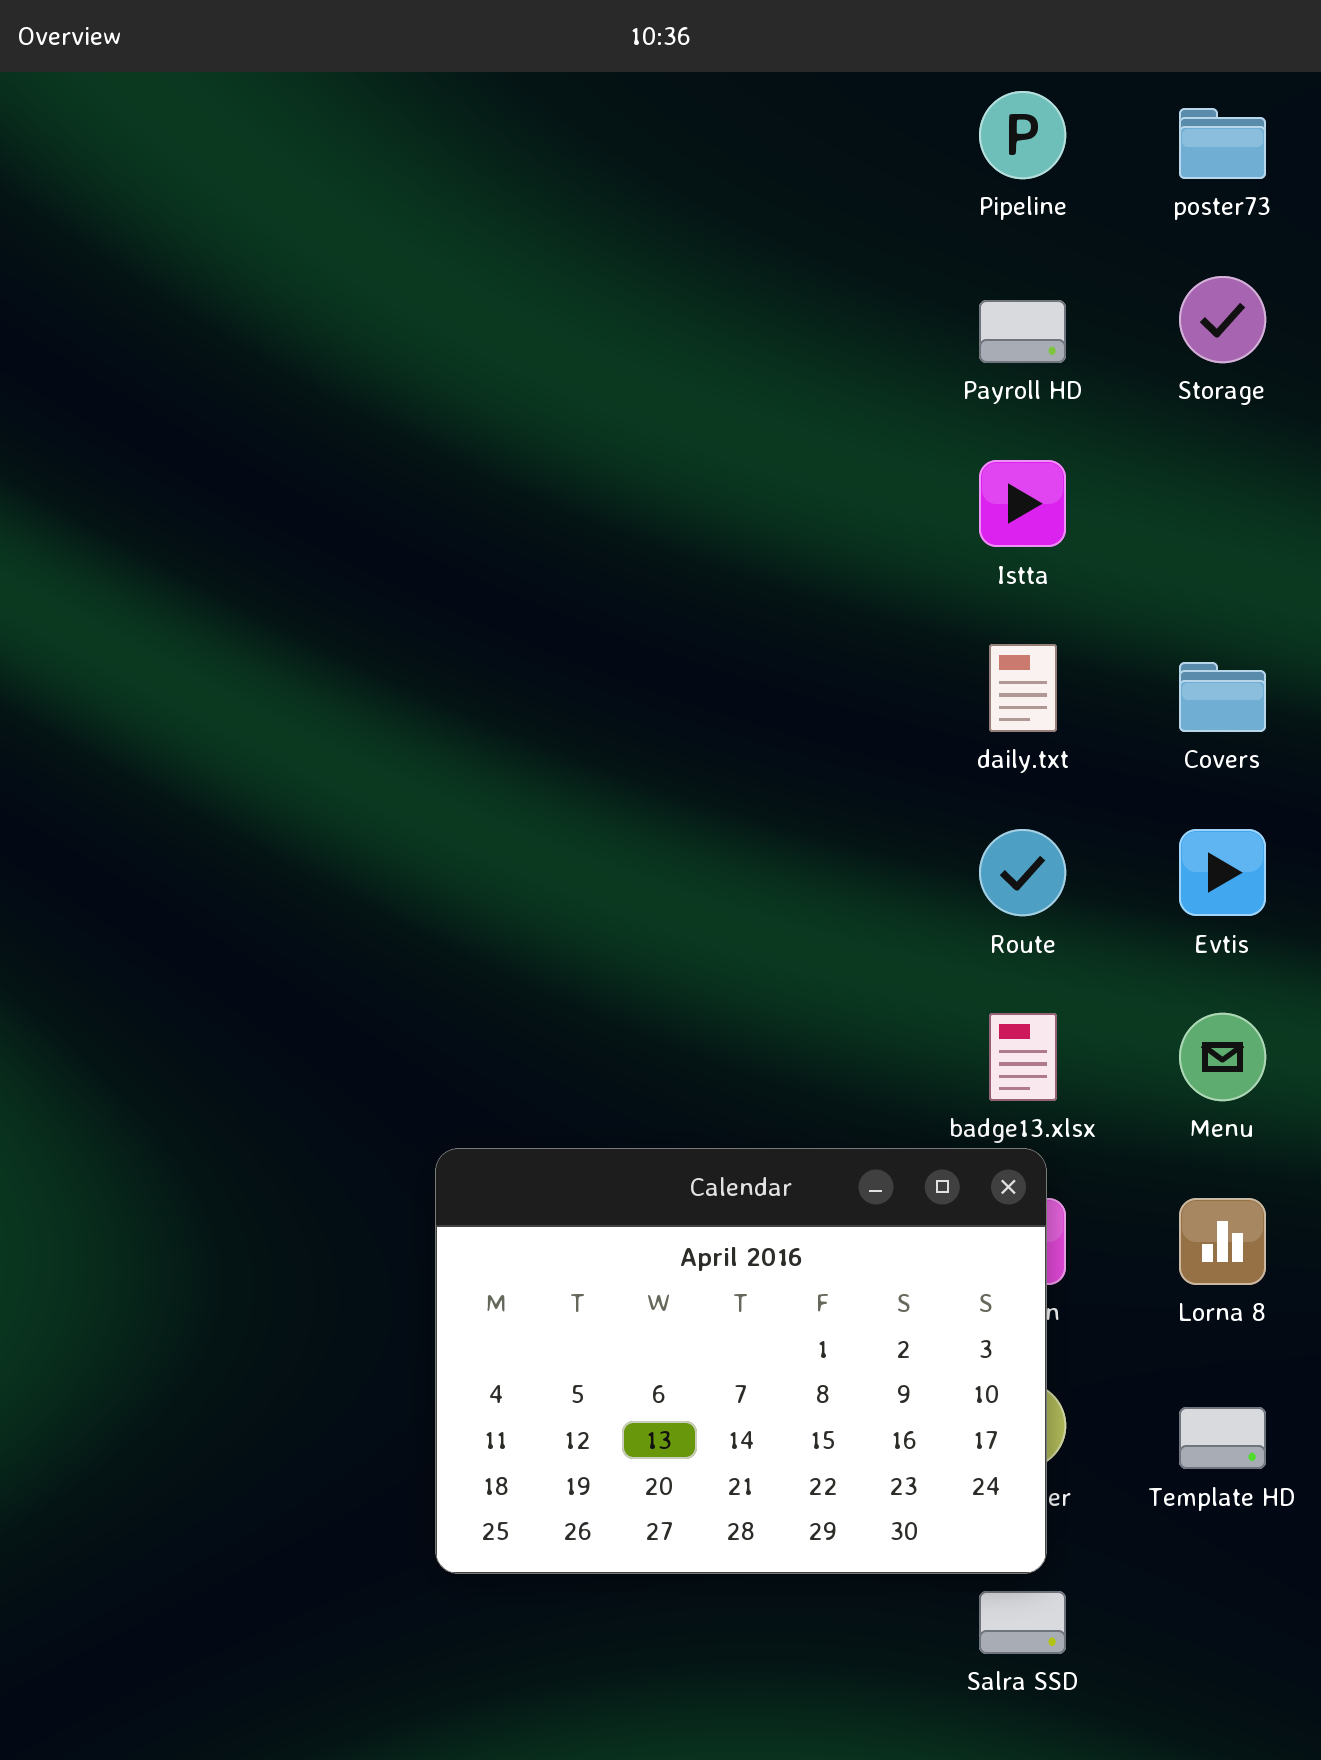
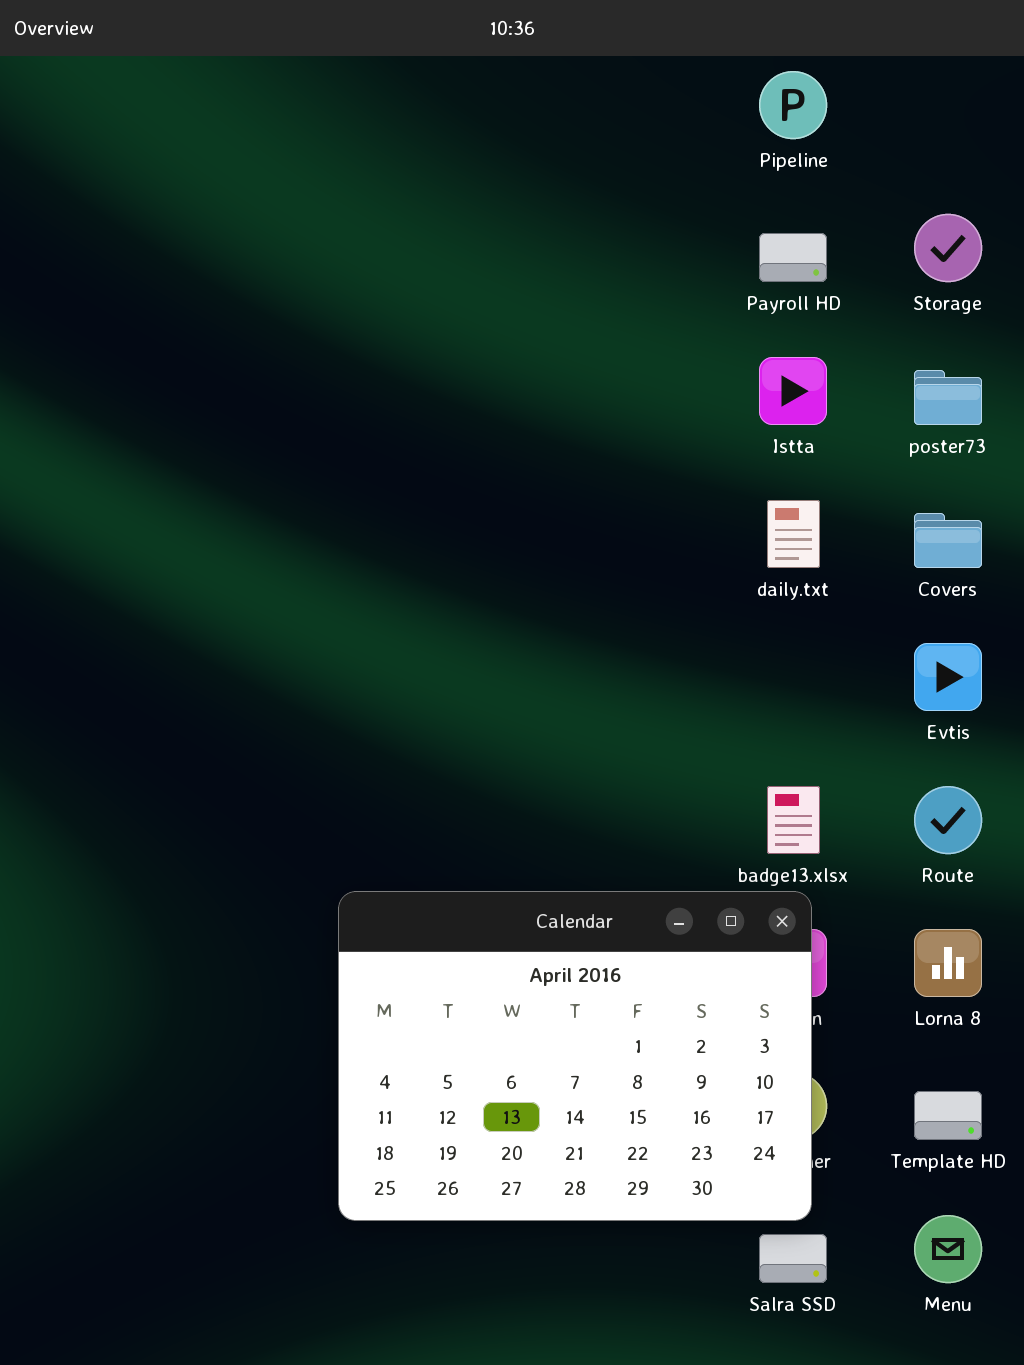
poster73: [1179,108,1266,179] -> [914,370,982,425], moved
Route: [979,829,1066,916] -> [914,786,982,854], moved
Menu: [1179,1013,1266,1101] -> [914,1215,982,1283], moved

